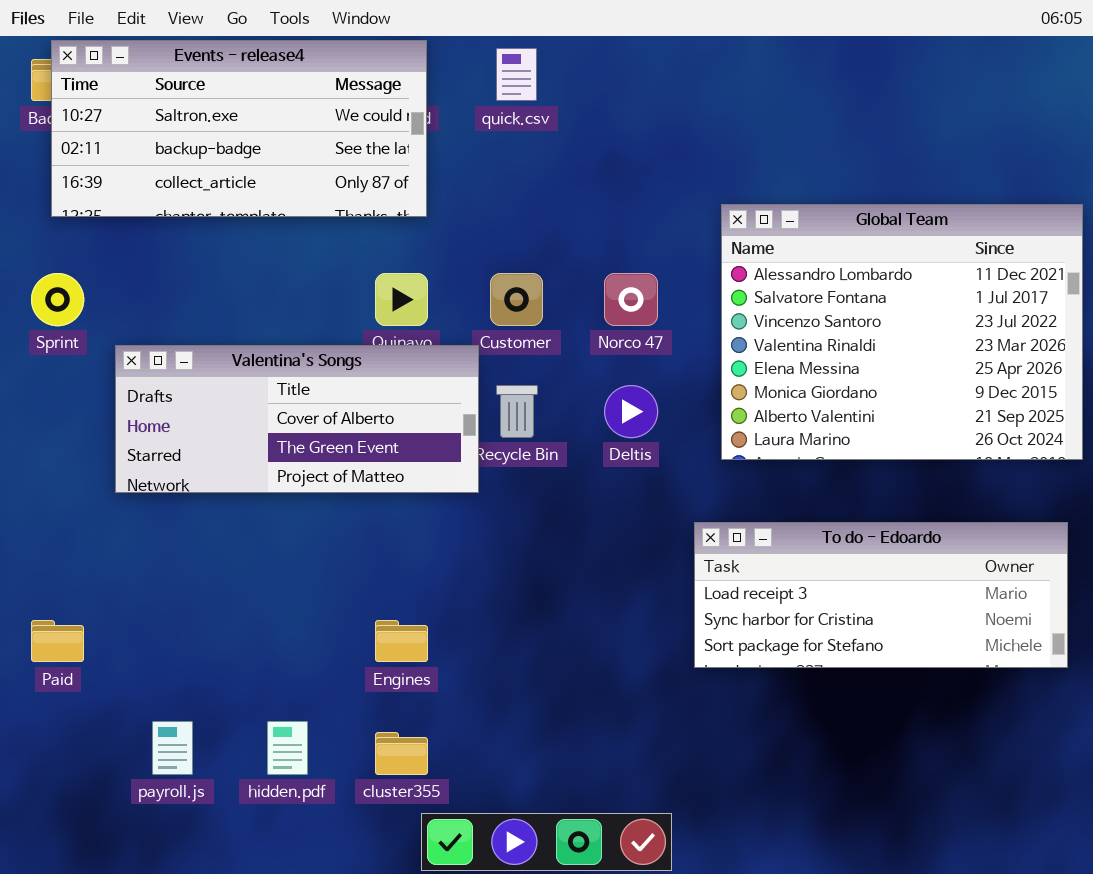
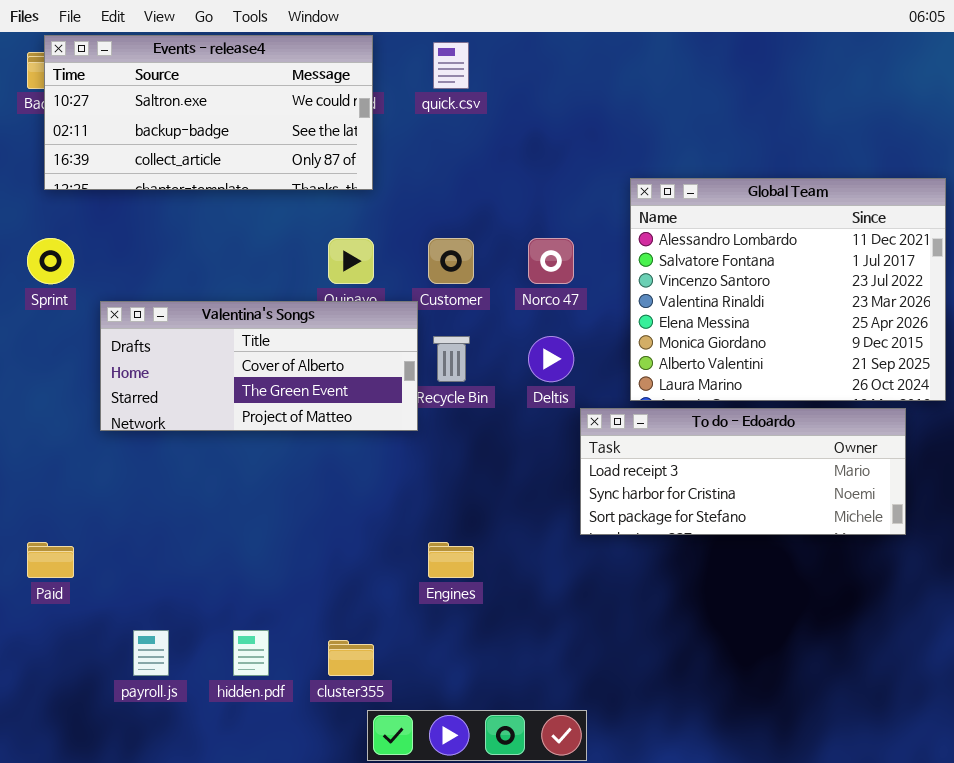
To do - Edoardo: [694,522,1068,668] -> [580,408,906,535], moved
Engines: [375,620,428,662] -> [428,542,474,578], moved

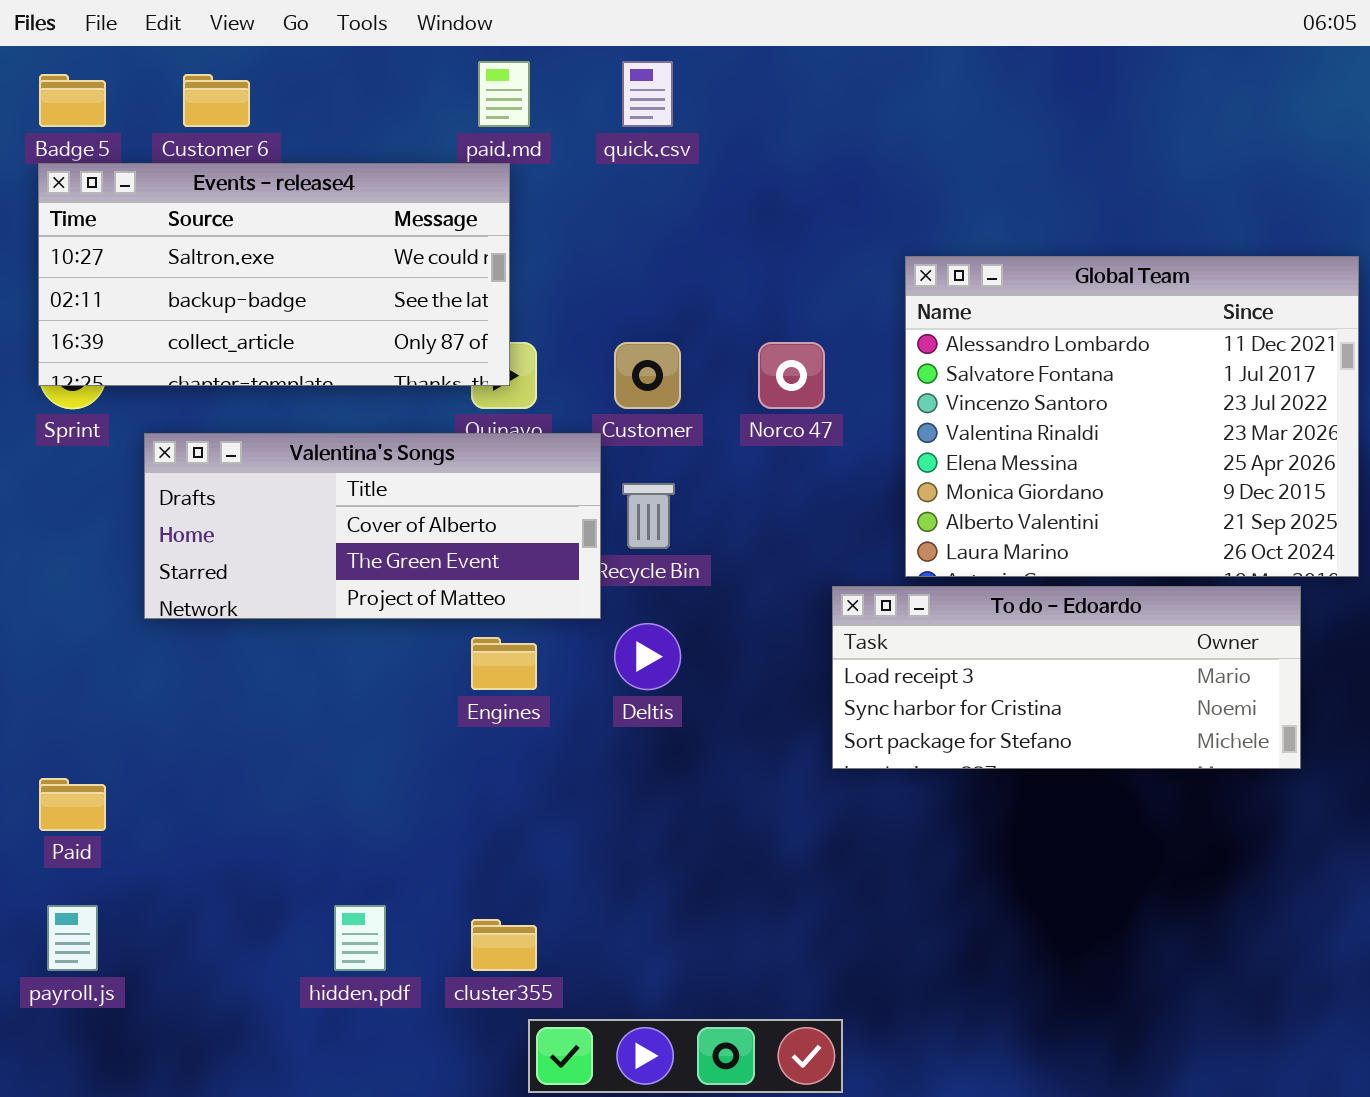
Events - release4: [44,35,373,190] -> [38,163,510,386], moved
Deltis: [528,336,574,382] -> [614,623,681,690], moved
Engines: [428,542,474,578] -> [471,637,537,690], moved
payroll.js: [133,630,169,676] -> [47,905,98,971], moved

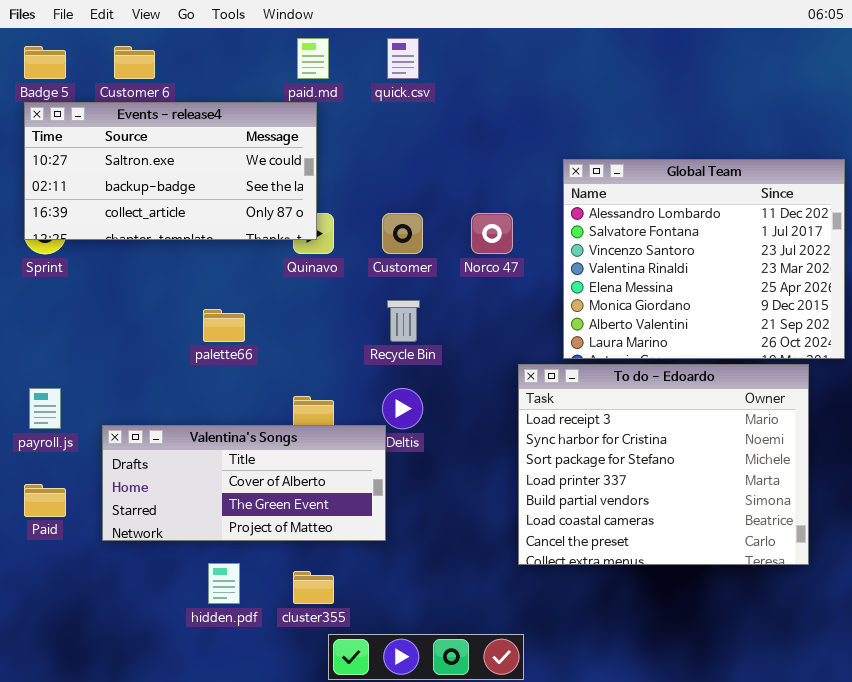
Valentina's Songs: [144,433,601,619] -> [102,425,386,541], moved
To do - Edoardo: [832,586,1301,769] -> [518,364,809,565], resized
payroll.js: [47,905,98,971] -> [29,388,61,429], moved

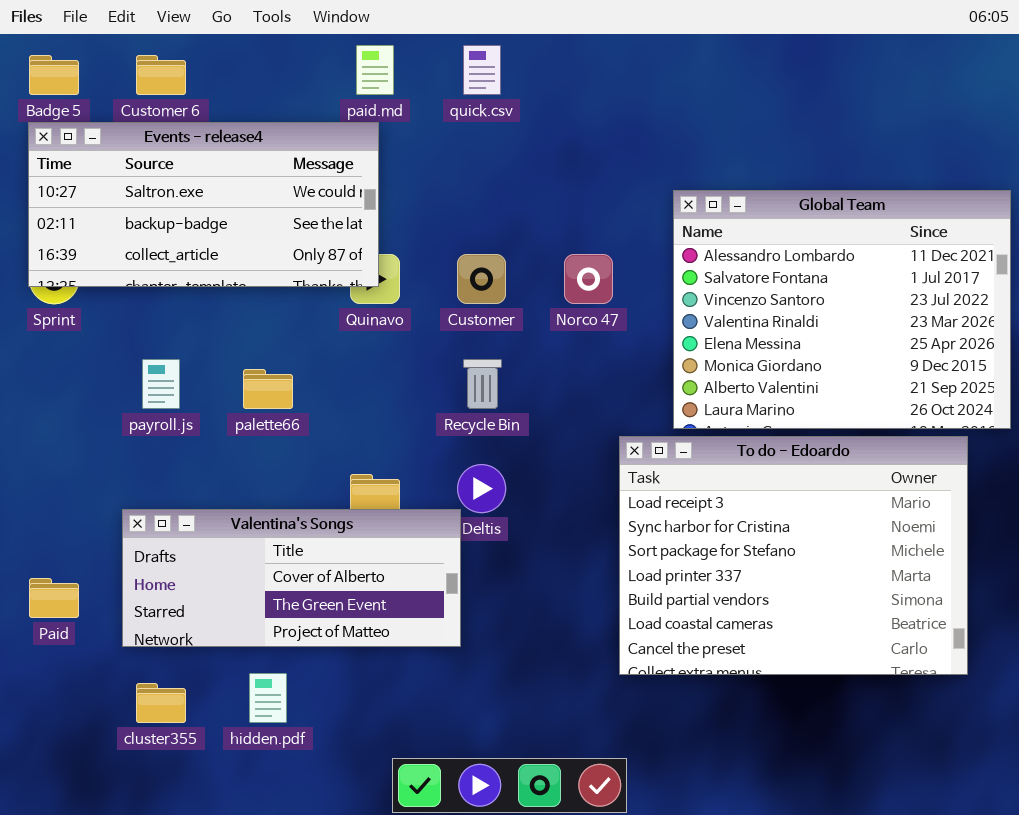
payroll.js: [29,388,61,429] -> [142,359,180,409], moved
cluster355: [293,571,334,604] -> [136,683,186,723], moved

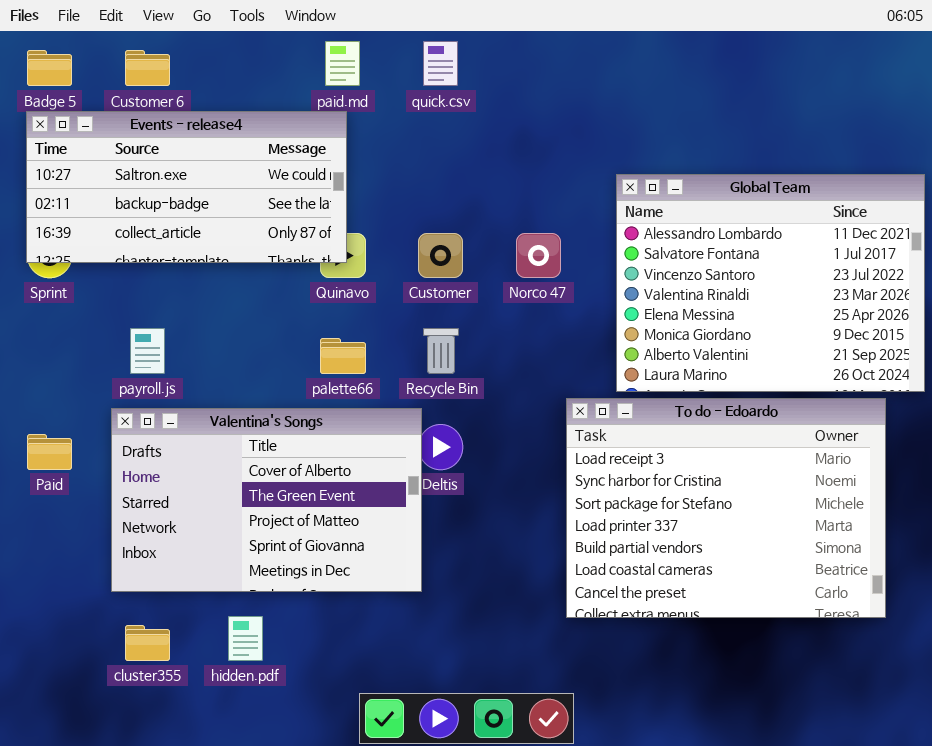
palette66: [243,369,293,409] -> [320,338,366,374], moved
Valentina's Songs: [122,509,461,647] -> [111,408,422,592], resized
Paid: [29,578,79,618] -> [27,434,72,470], moved

